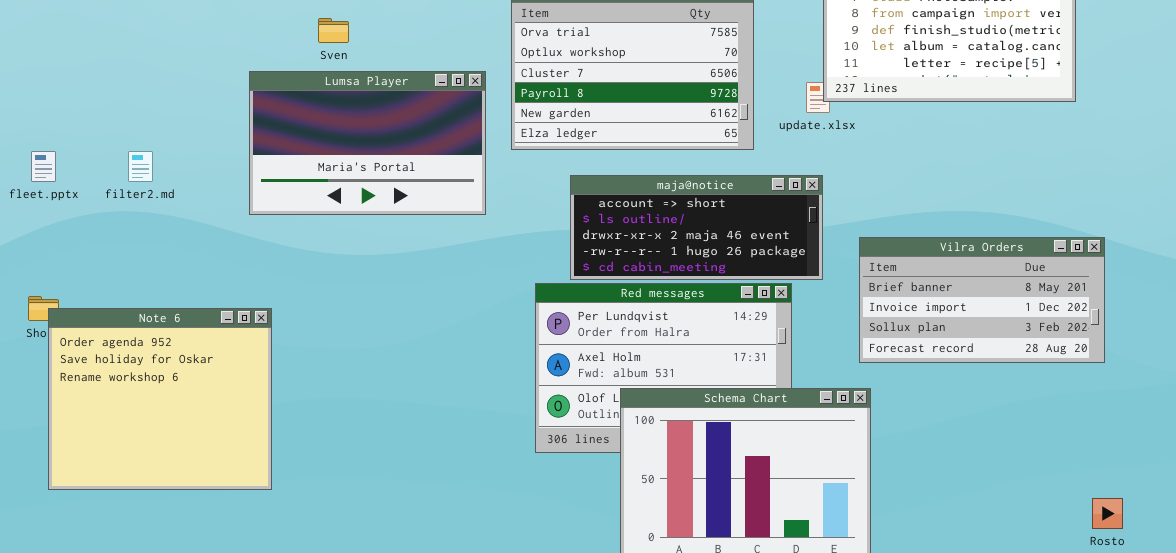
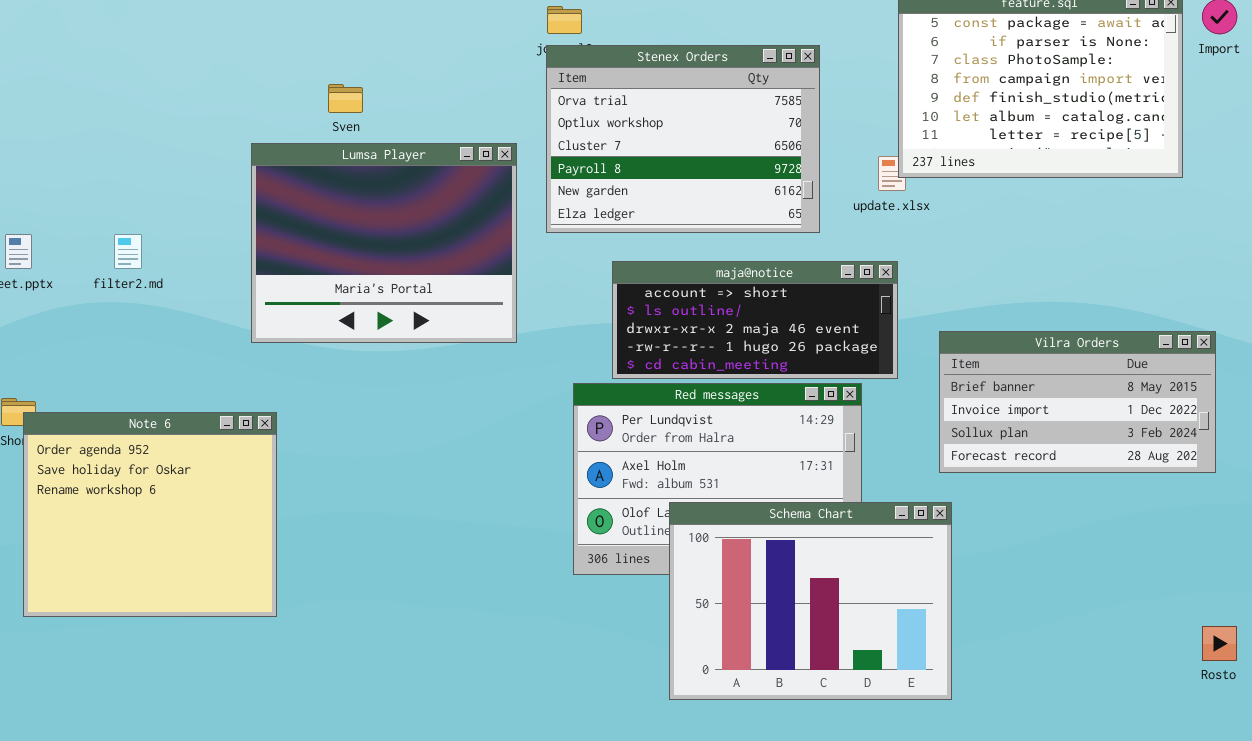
Lumsa Player: [249,71,486,215] -> [251,143,517,343], resized

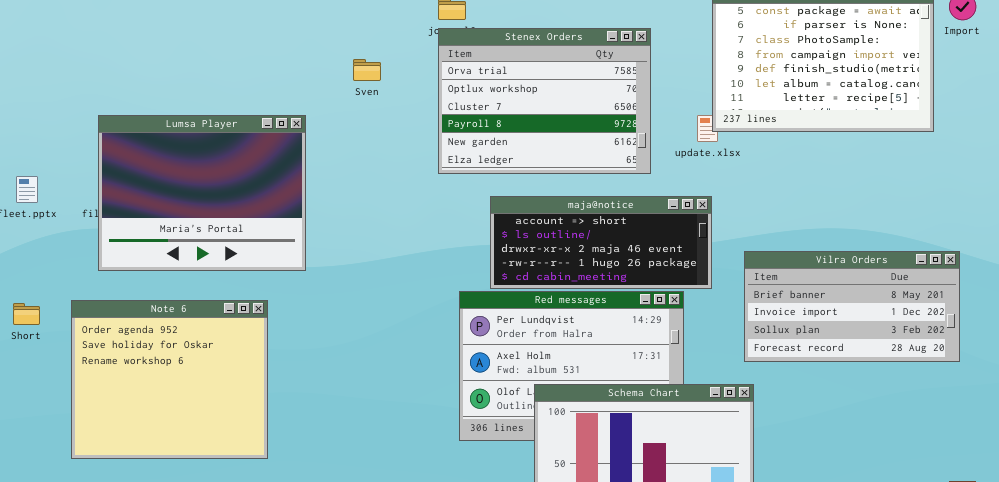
Sven: [328,84,363,113] -> [353,59,381,81], moved
Lumsa Player: [251,143,517,343] -> [98,115,306,271], moved
Note 6: [23,412,277,617] -> [71,300,268,459], moved

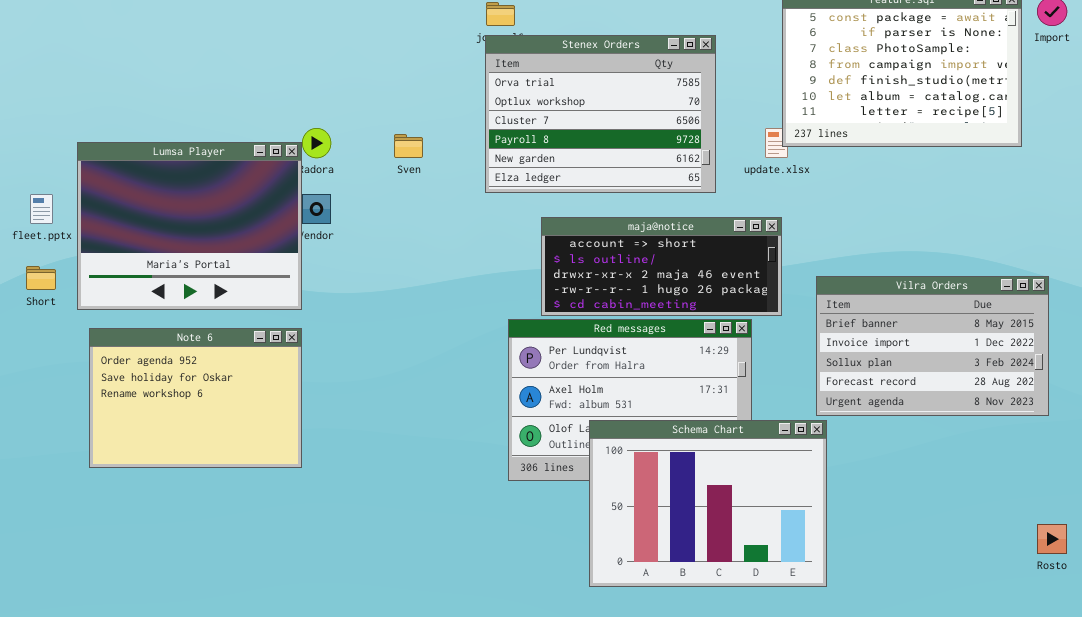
Sven: [353,59,381,81] -> [394,134,423,158], moved
Lumsa Player: [98,115,306,271] -> [77,142,302,310], moved
Vilra Orders: [744,251,960,362] -> [816,276,1049,416], resized
Note 6: [71,300,268,459] -> [89,328,302,468], resized
Short: [13,303,40,325] -> [26,266,56,290], moved

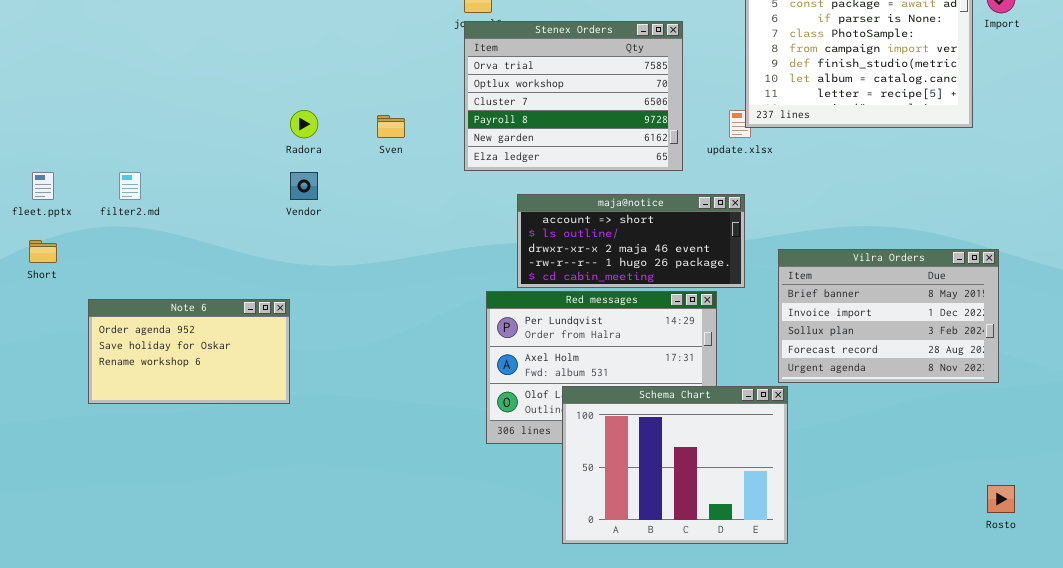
Lumsa Player: [77,142,302,310] -> none, closed
Note 6: [89,328,302,468] -> [88,299,290,404], resized

